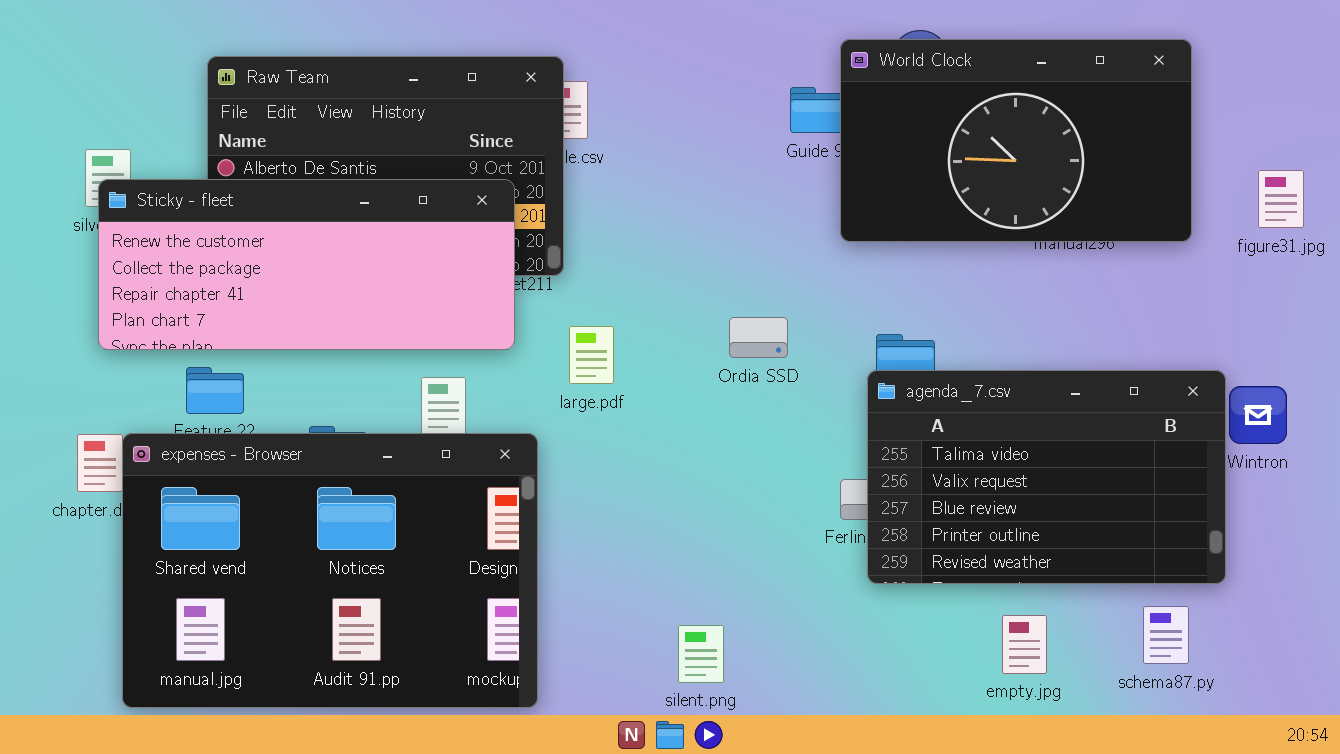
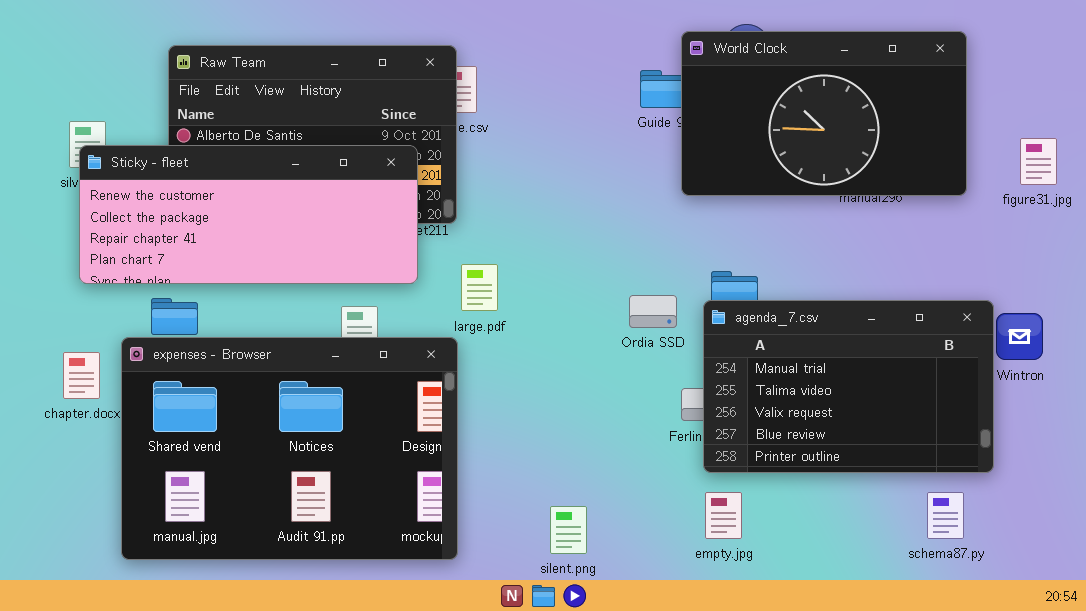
Ordia SSD: [729,317,788,358] -> [629,295,677,328], moved
agenda_7.csv: [867,370,1226,584] -> [703,300,994,473], scrolled up 1 row
expenses - Browser: [122,433,538,708] -> [121,337,458,560], moved
empty.jpg: [1002,615,1047,674] -> [705,492,742,539], moved

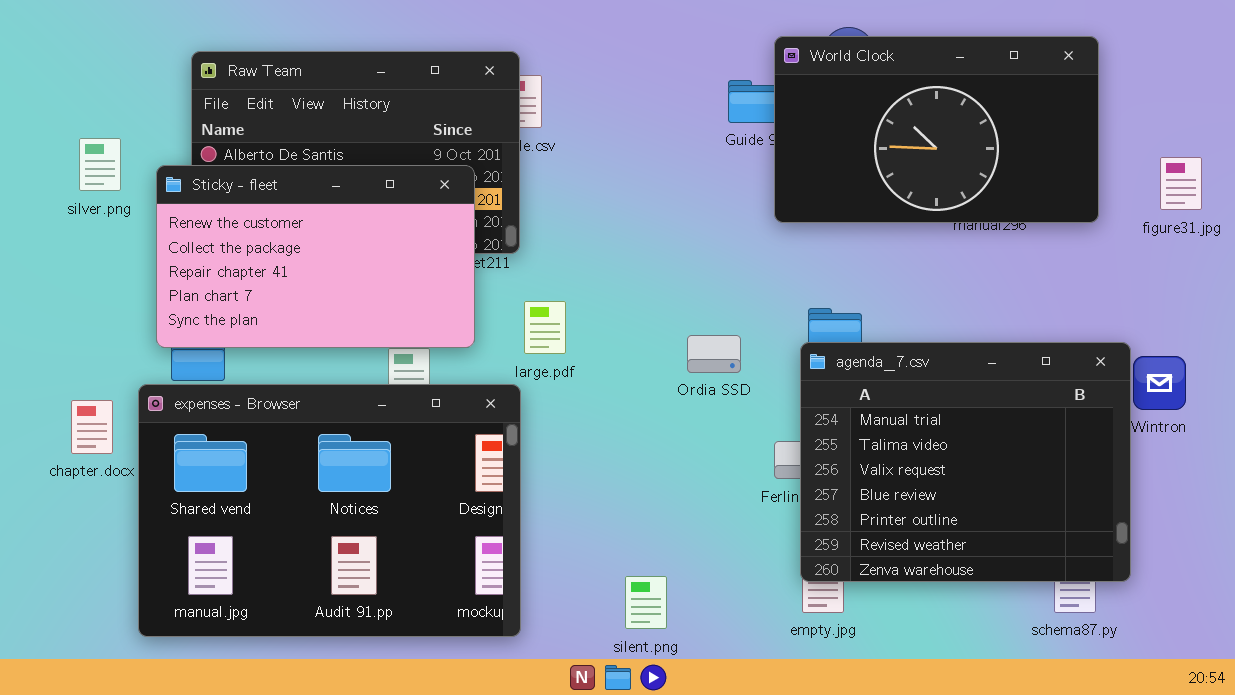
Sticky - fleet: [79,145,418,284] -> [156,165,475,348], resized
Ordia SSD: [629,295,677,328] -> [687,335,741,373], moved
agenda_7.csv: [703,300,994,473] -> [800,342,1131,582], resized

